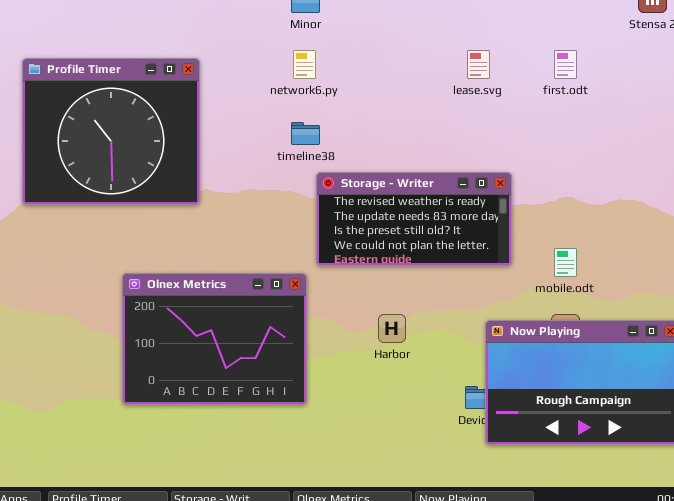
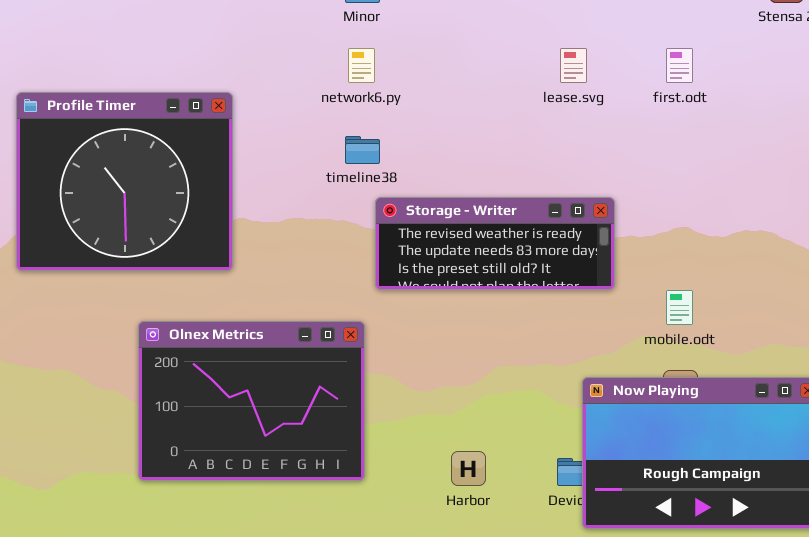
Profile Timer: [22,58,200,205] -> [16,92,233,271], moved
Storage - Writer: [316,172,512,266] -> [375,197,615,290], resized
Harbor: [378,314,406,343] -> [451,451,486,486], moved

